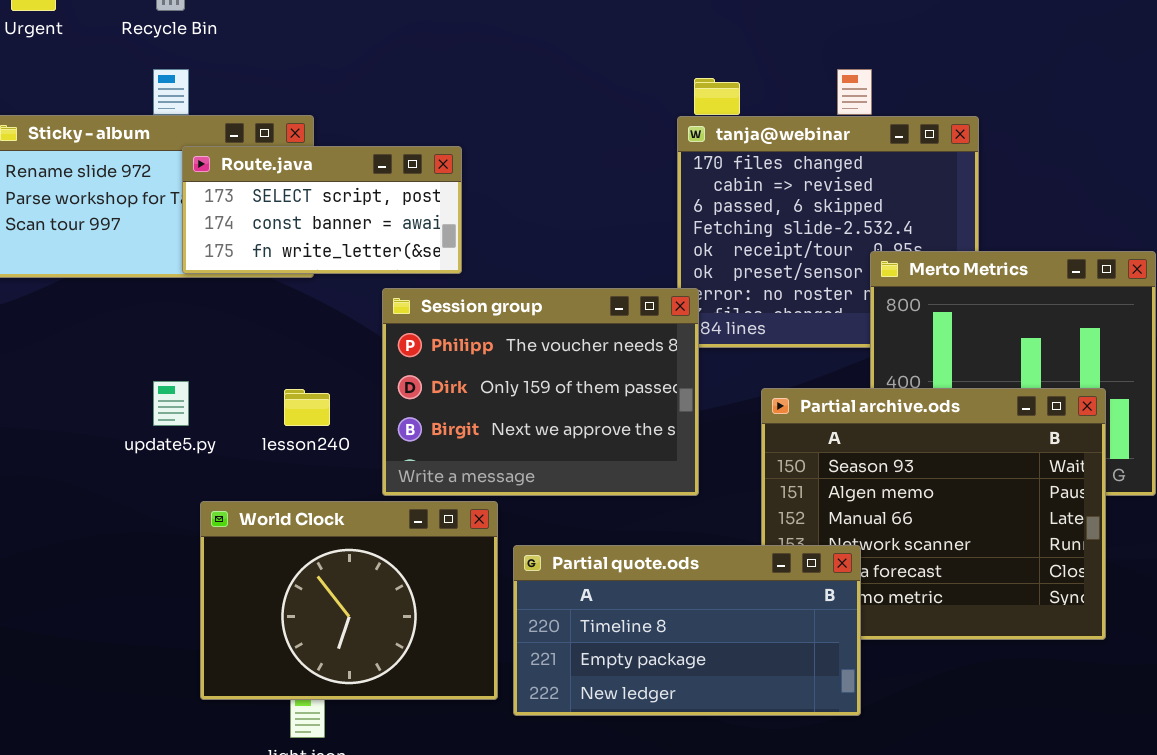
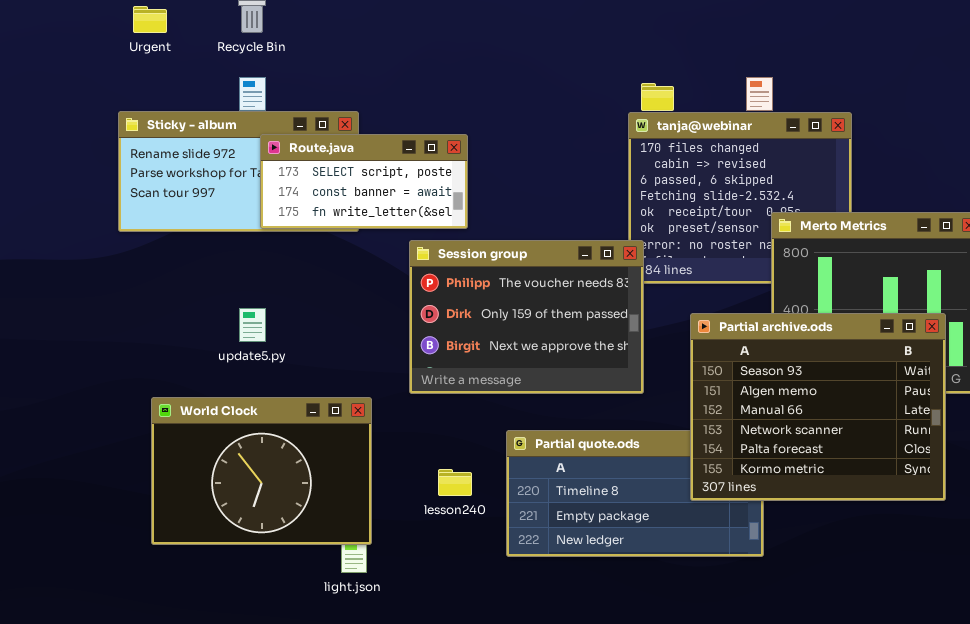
Partial archive.ods: [761,388,1106,640] -> [690,313,946,501], raised
lesson240: [284,389,330,426] -> [438,469,472,496], moved
World Clock: [200,501,498,700] -> [151,397,372,545], moved

